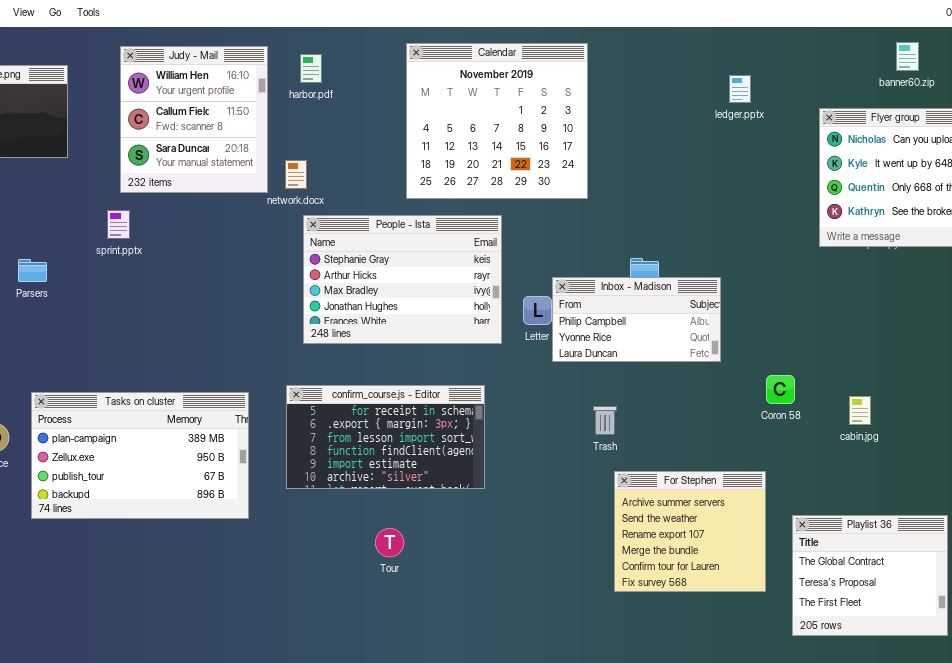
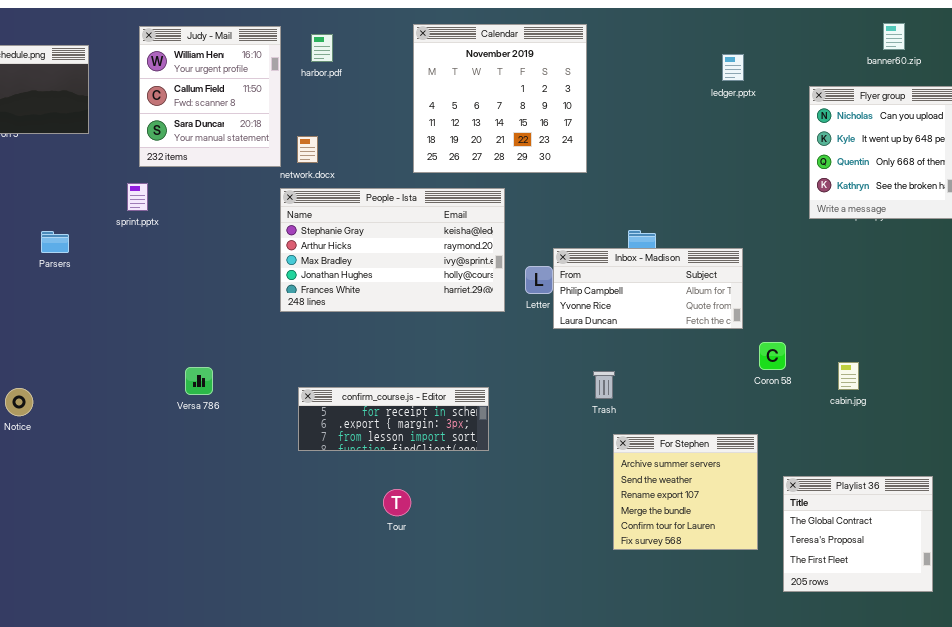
People - Ista: [303,215,502,344] -> [280,188,505,312], resized
Inbox - Madison: [552,277,721,362] -> [553,248,743,329], resized
confirm_course.js - Editor: [286,385,485,489] -> [298,387,489,451], resized
Tasks on cluster: [31,392,249,519] -> none, closed

